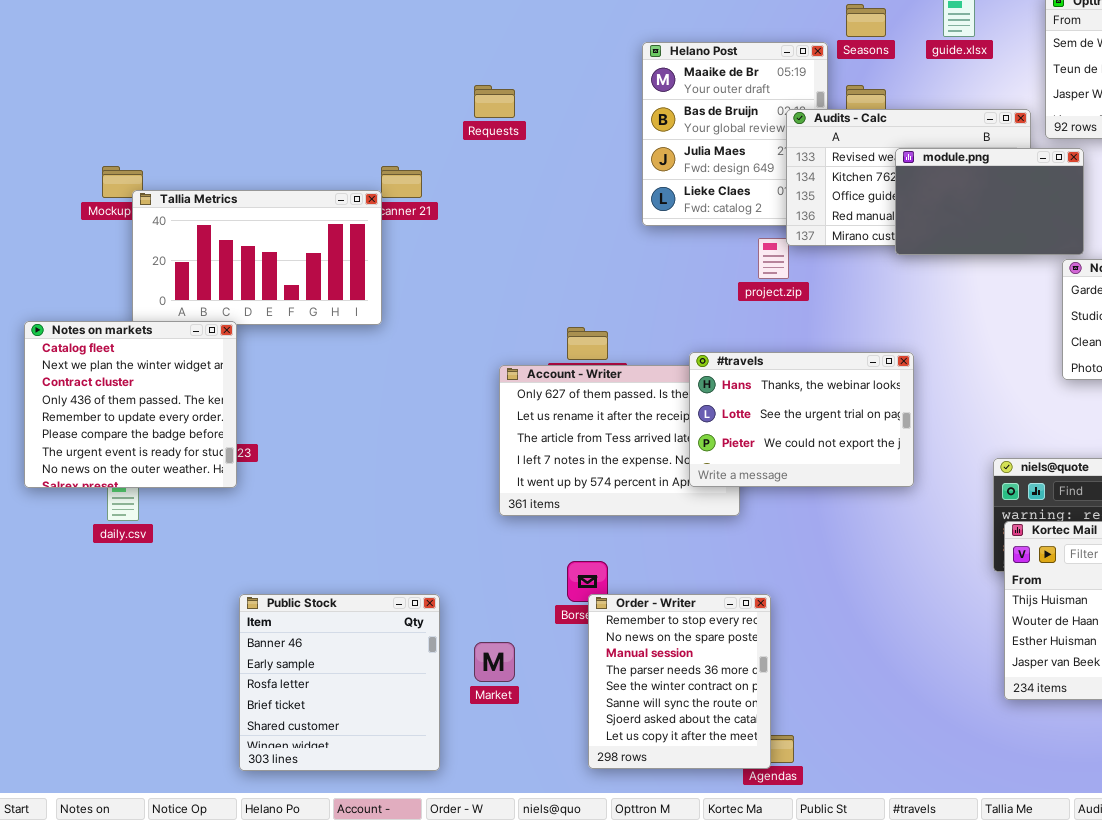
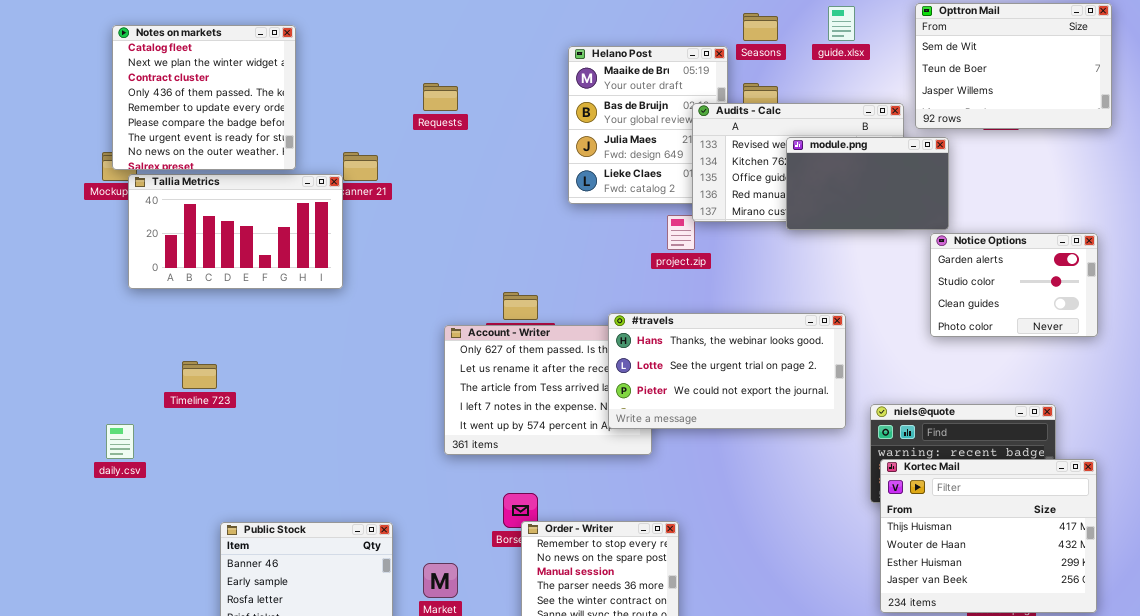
Notes on markets: [24,321,237,488] -> [112,25,296,170], moved
#travels: [689,352,914,487] -> [608,313,846,429], resized

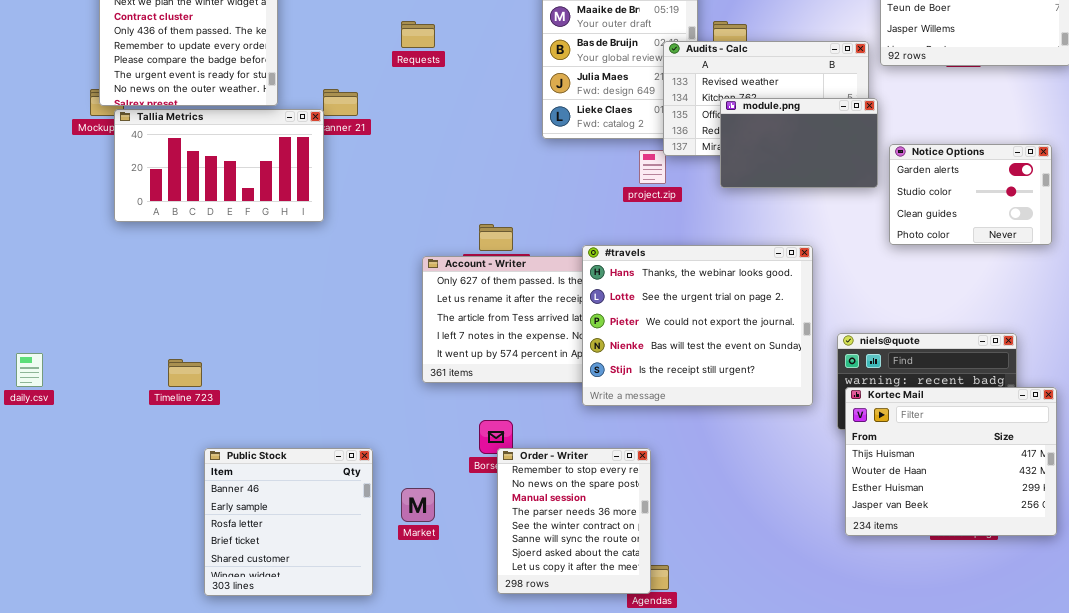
module.png: [786,137,949,230] -> [720,98,878,188], moved
Notice Options: [930,233,1098,337] -> [889,144,1052,245], moved
#travels: [608,313,846,429] -> [582,245,813,406], resized
Timeline 723: [182,361,217,389] -> [168,359,202,387], moved
daily.csv: [106,424,134,459] -> [16,353,43,387], moved

